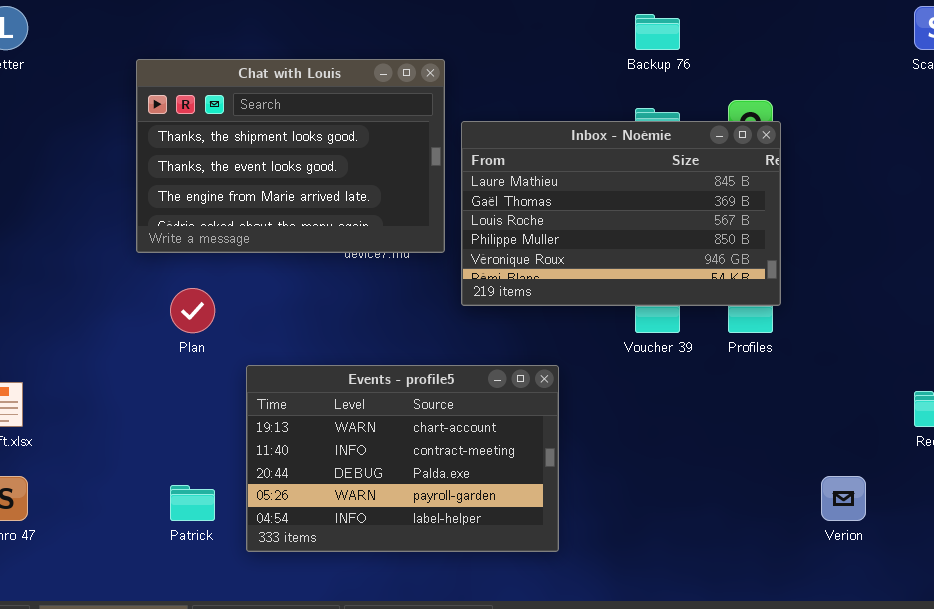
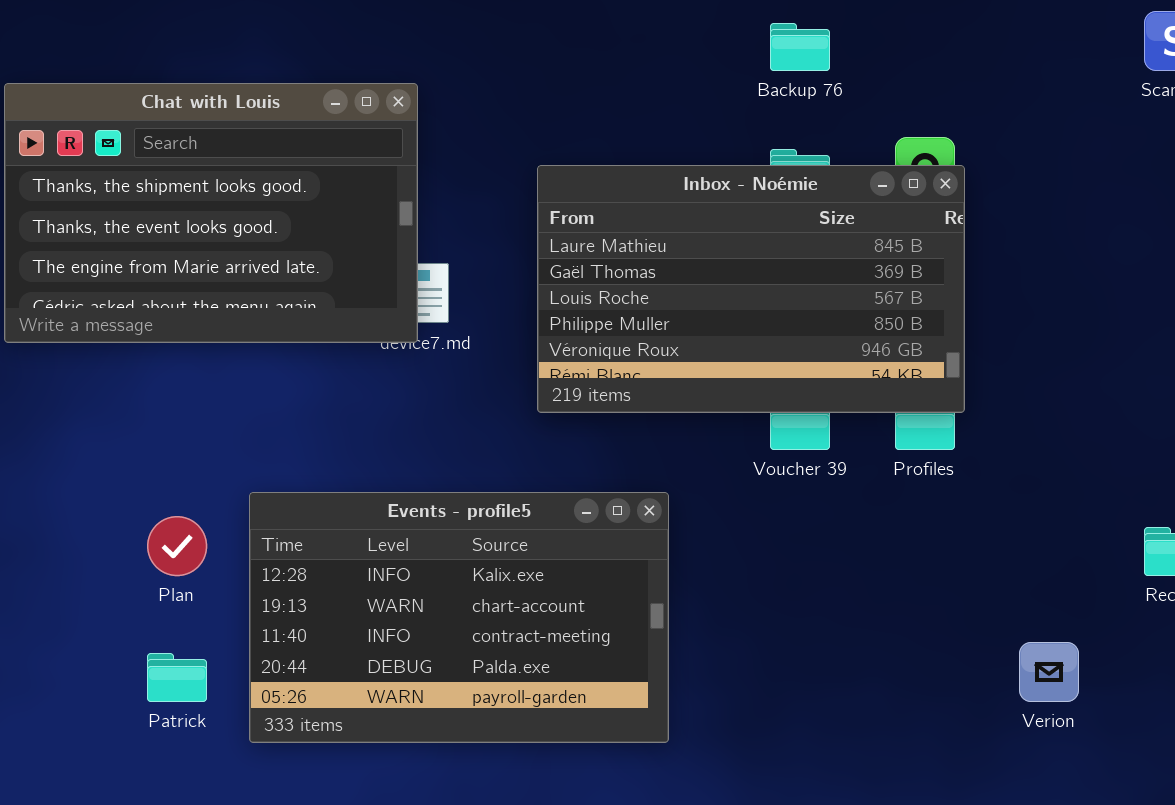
Chat with Louis: [136,59,445,253] -> [4,83,418,343], moved
Plan: [170,288,215,333] -> [147,516,207,576], moved
Events - profile5: [246,365,559,552] -> [249,492,669,743], scrolled up 1 row

